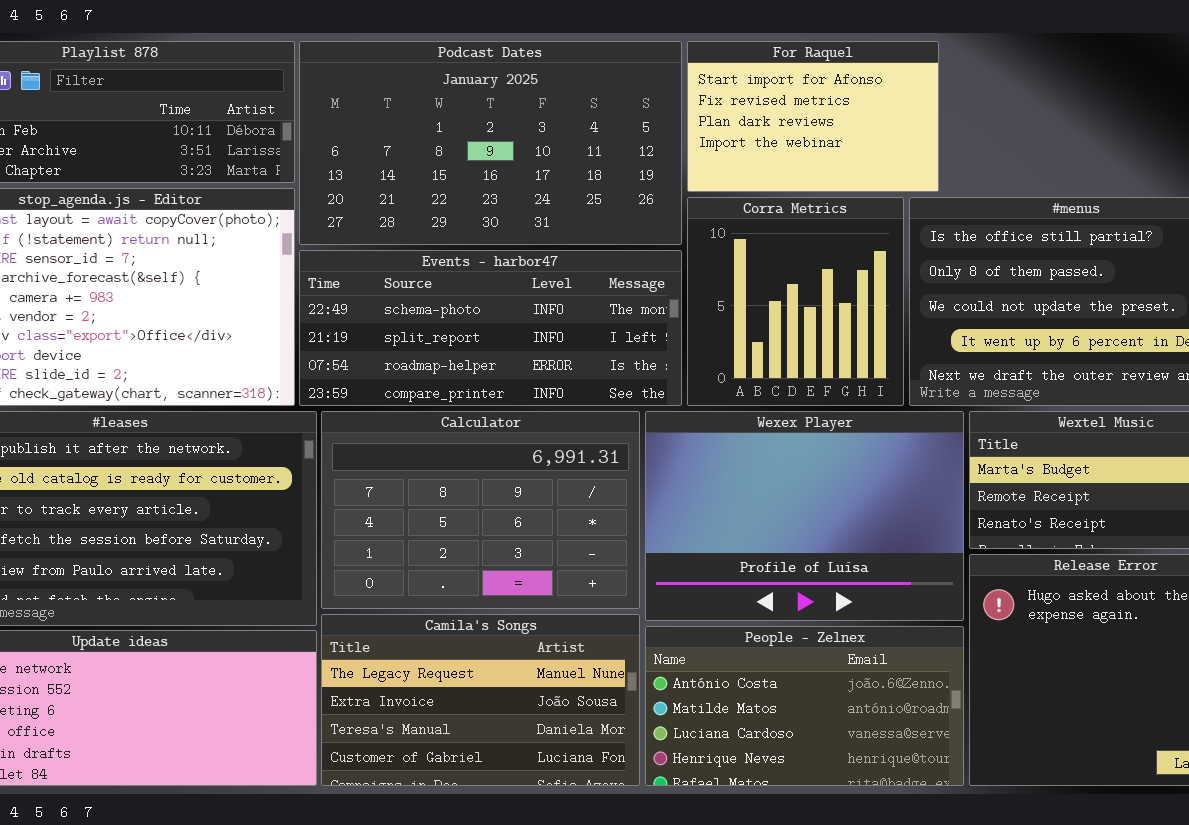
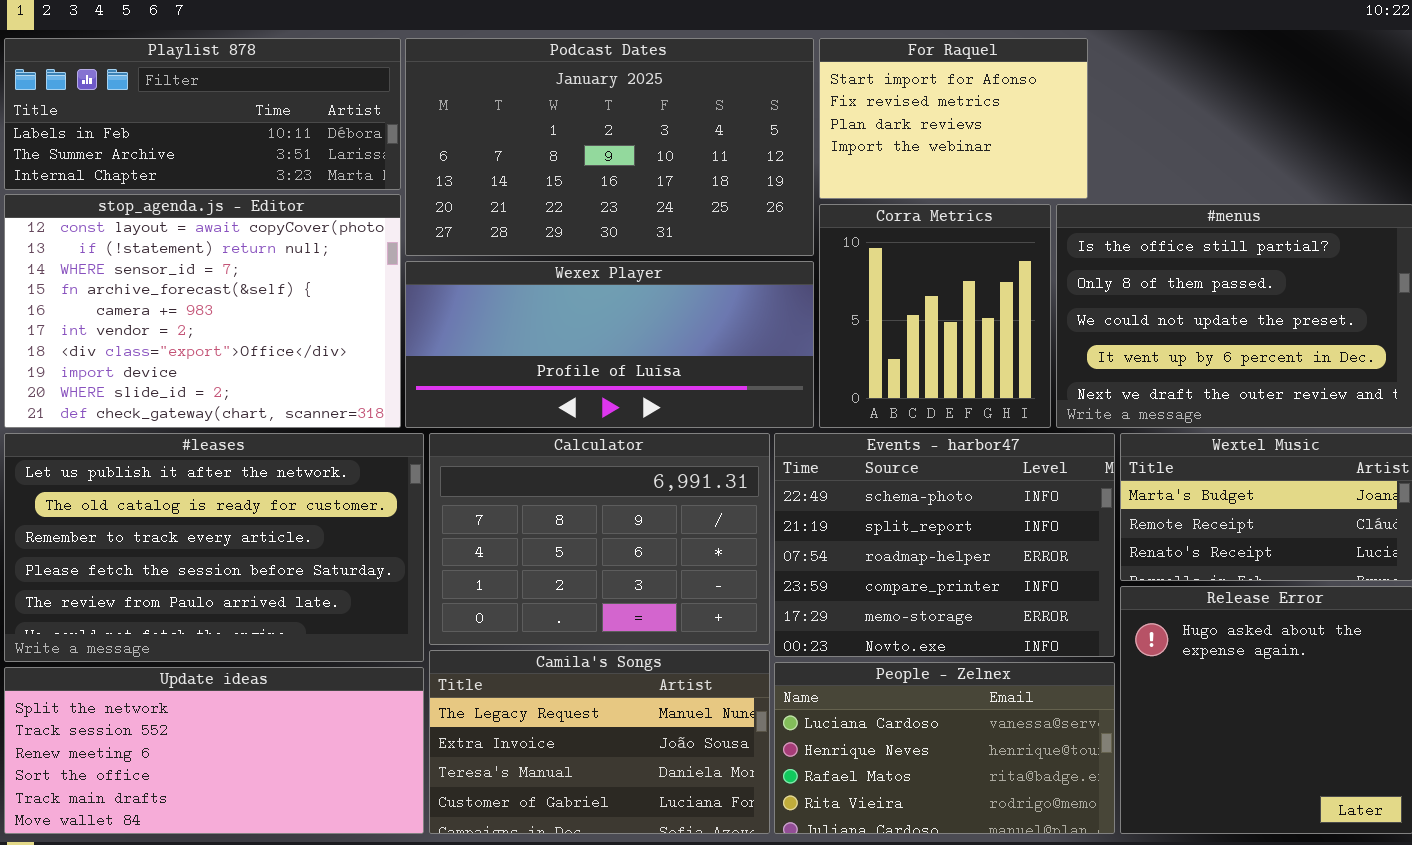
Events - harbor47: [299,250,682,406] -> [774,433,1115,657], moved, resized
Wexex Player: [645,411,964,621] -> [405,261,814,428], moved, resized
People - Zelnex: [645,626,964,786] -> [774,662,1115,834], scrolled down 2 rows

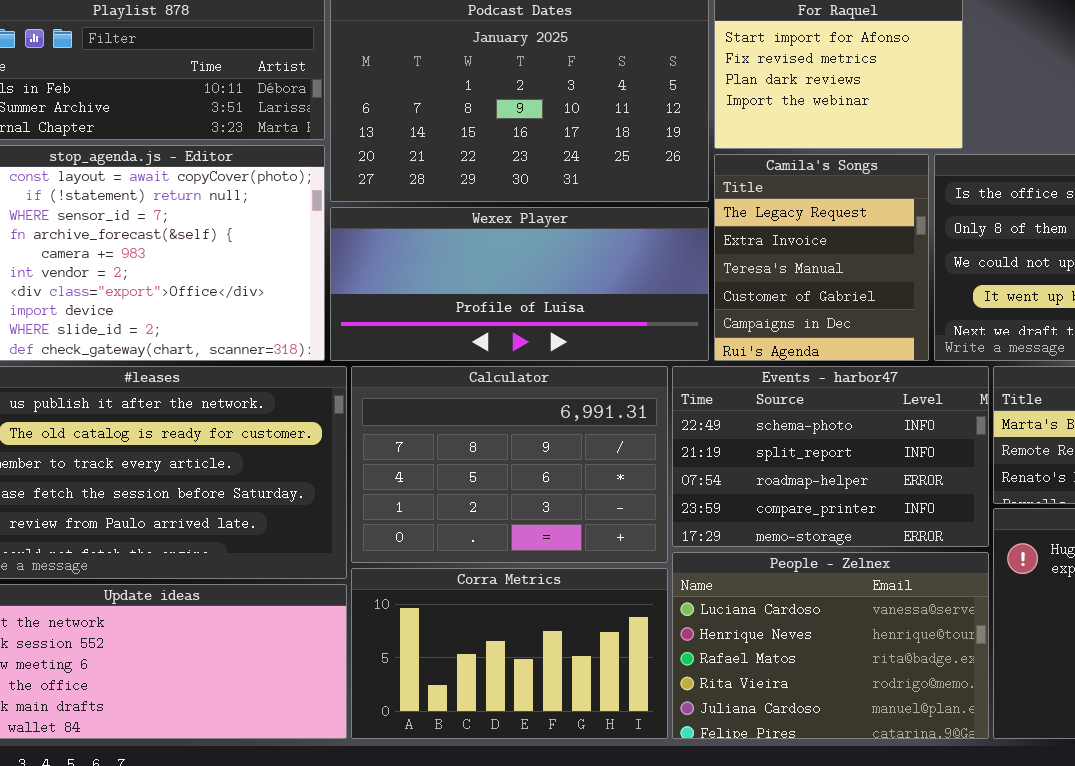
Corra Metrics: [819,204,1051,428] -> [351,568,668,739], moved, resized
Events - harbor47: [774,433,1115,657] -> [672,366,989,547], resized
Camila's Songs: [429,650,770,834] -> [714,154,929,361], moved, resized
People - Zelnex: [774,662,1115,834] -> [672,552,989,739], resized

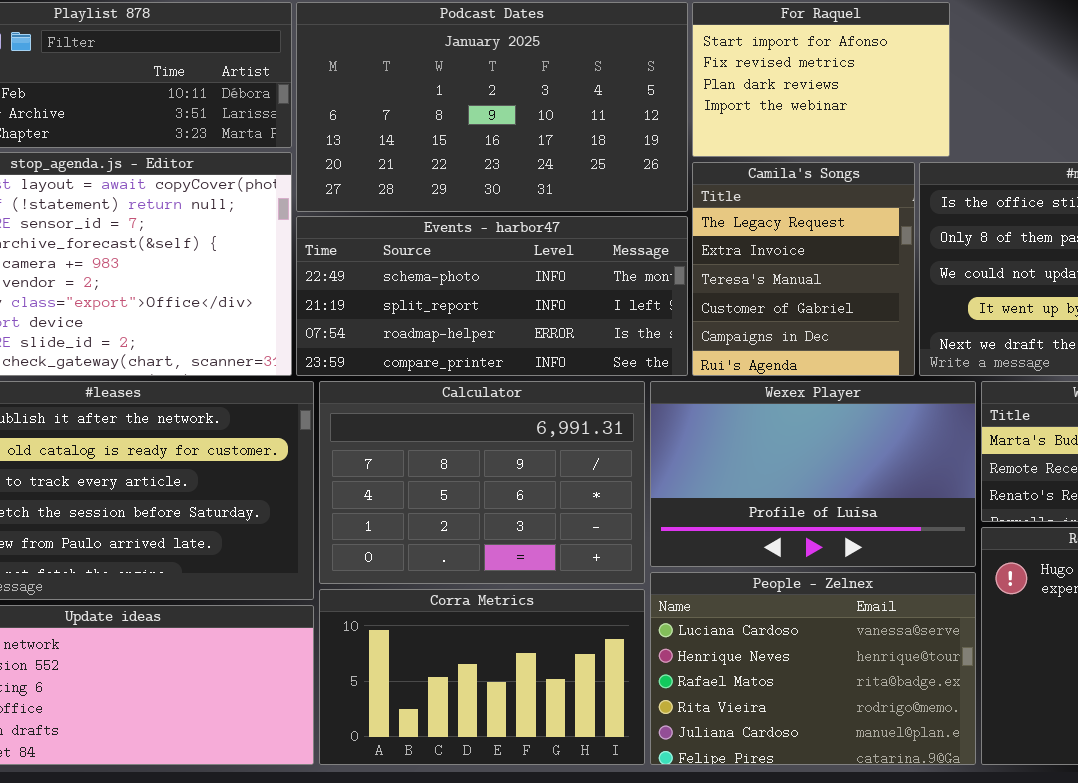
Wexex Player: [330,207,709,361] -> [650,381,976,567], moved, resized
Events - harbor47: [672,366,989,547] -> [296,216,688,376], moved, resized

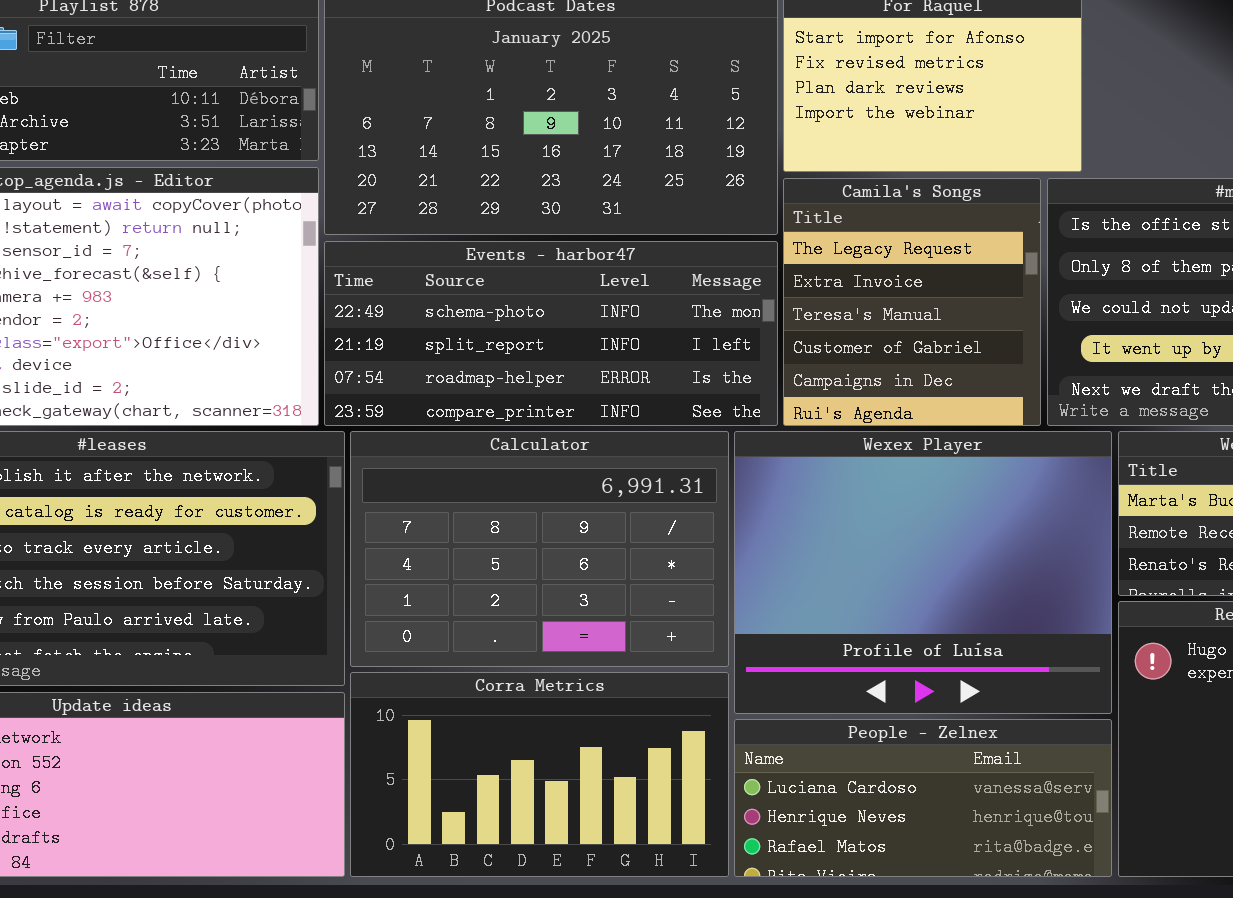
Wexex Player: [650,381,976,567] -> [734,431,1112,714], resized
People - Zelnex: [650,572,976,765] -> [734,719,1112,877], resized

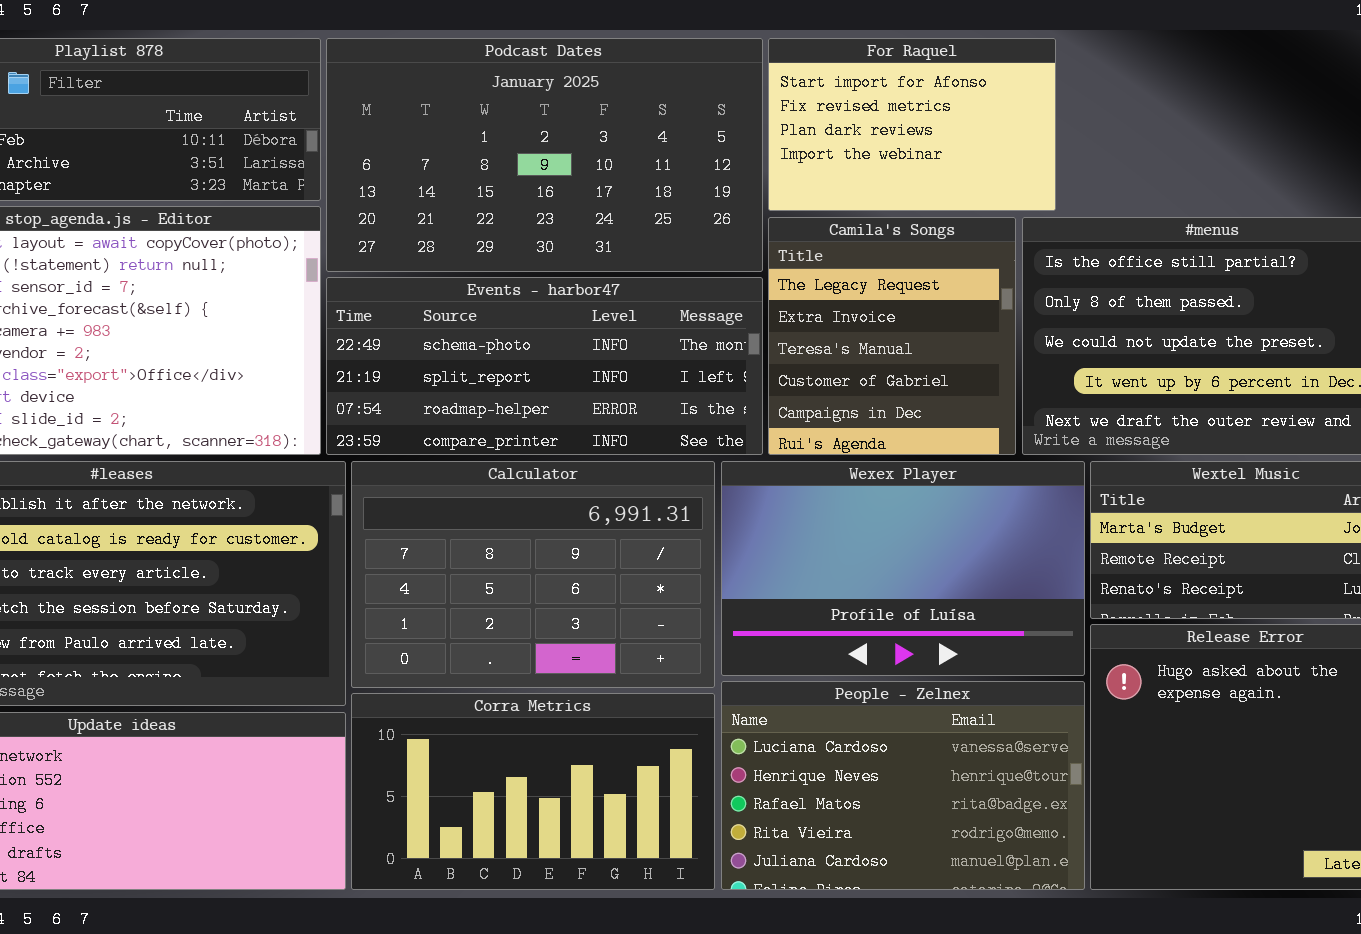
Wexex Player: [734,431,1112,714] -> [721,461,1085,676], resized
People - Zelnex: [734,719,1112,877] -> [721,681,1085,890], resized

